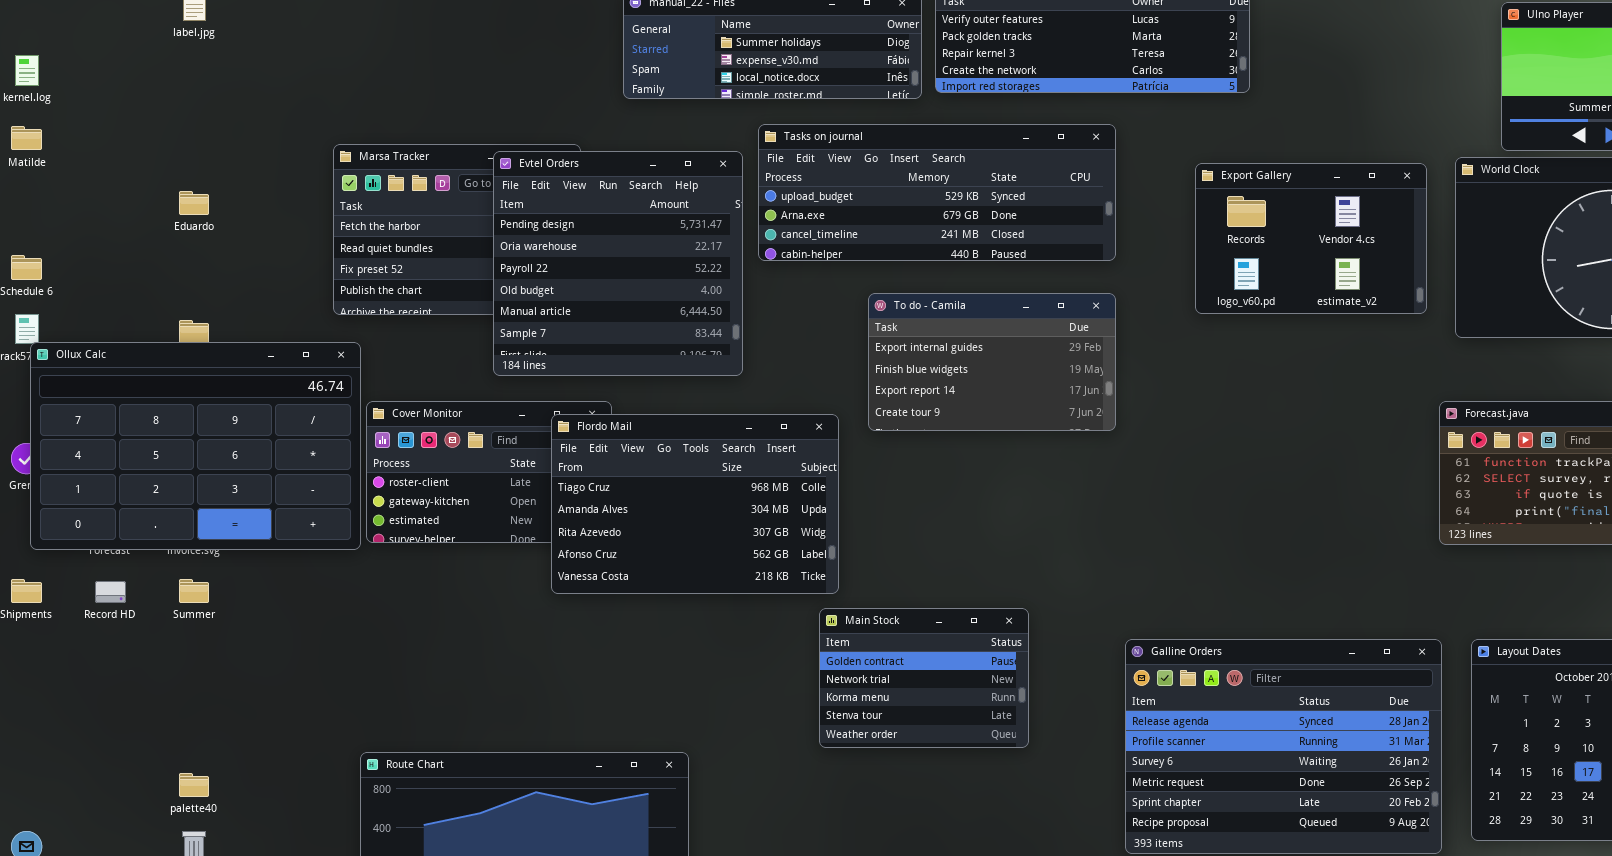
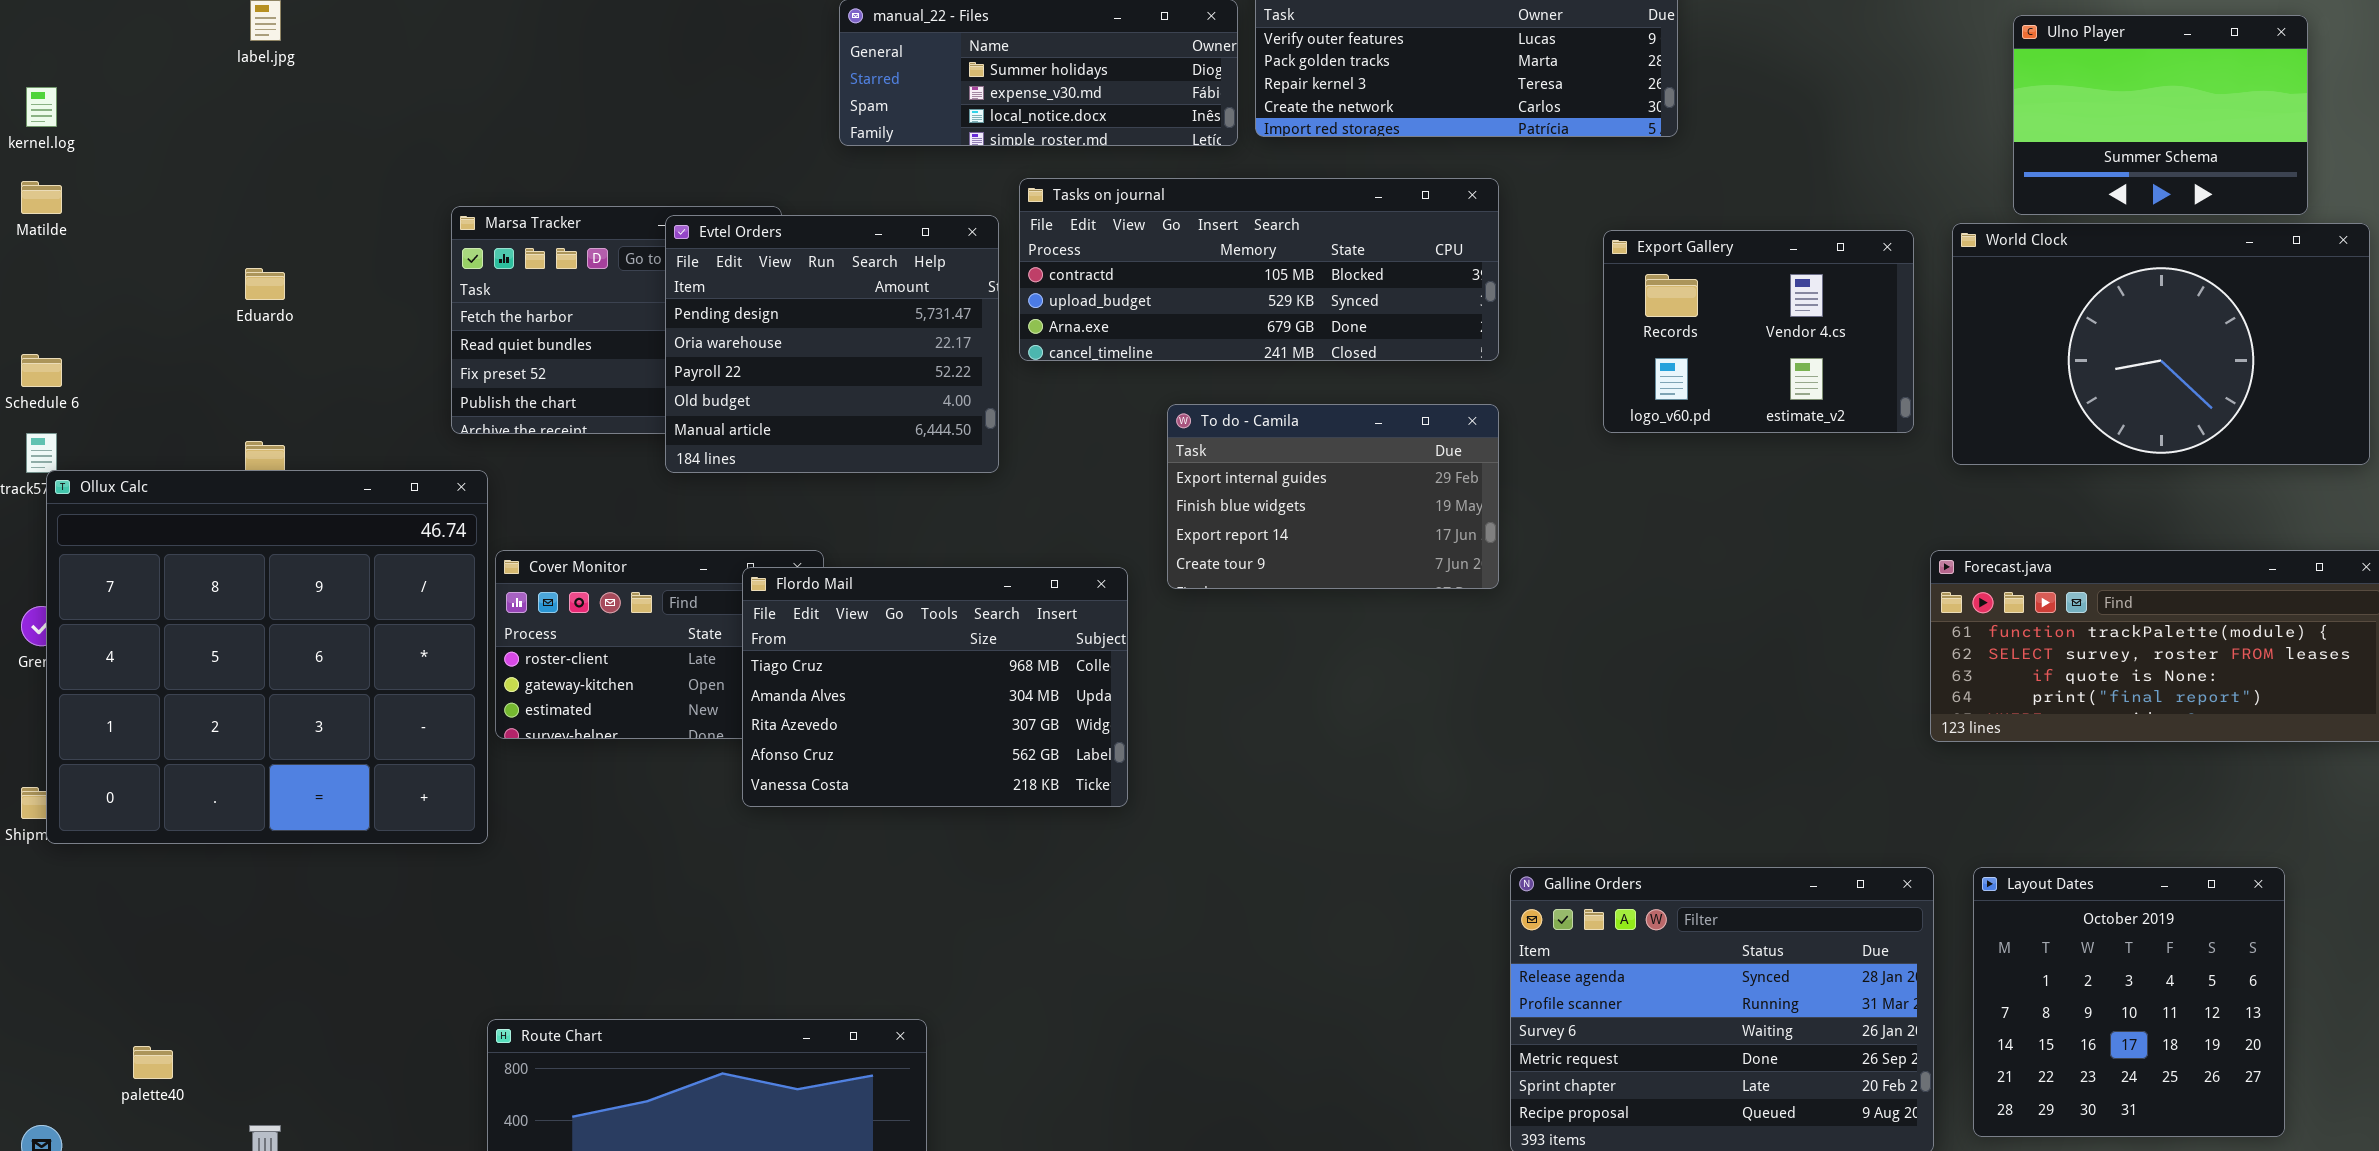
Tasks on journal: [758,124,1116,261] -> [1019,178,1499,361], scrolled up 1 row
Evtel Orders: [493,151,743,376] -> [665,215,999,473], resized
Ollux Calc: [30,342,361,550] -> [46,470,488,844], resized
Main Stock: [819,608,1029,748] -> none, closed
palette40: [179,773,209,797] -> [133,1046,173,1079], moved

